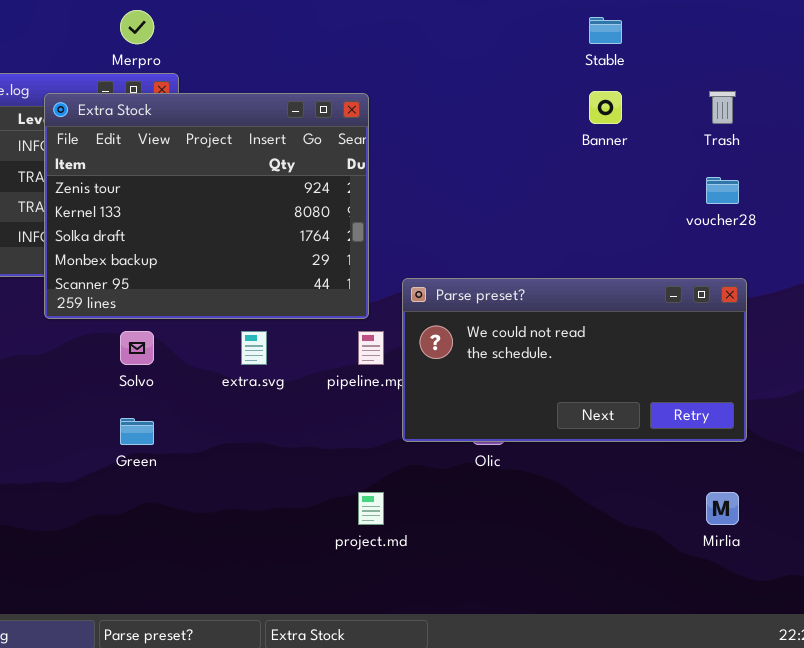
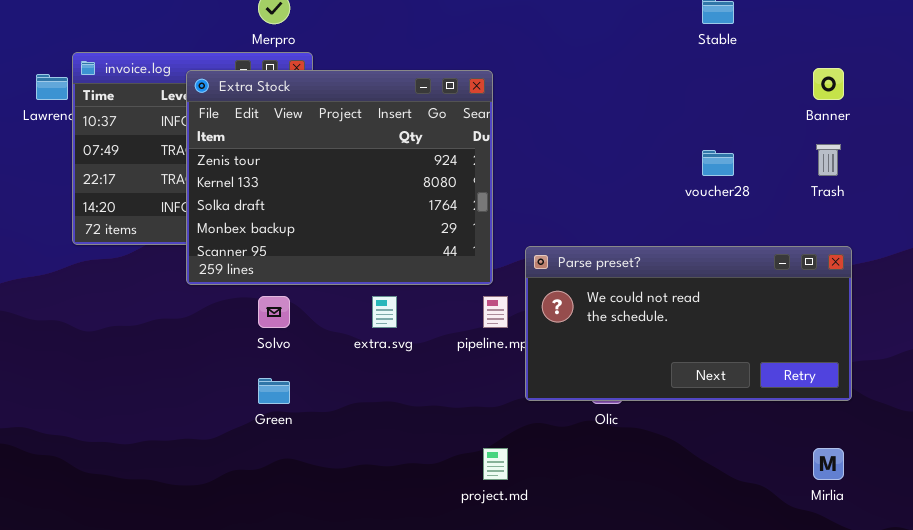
Banner: [589,91,622,124] -> [813,68,844,100], moved
Trash: [709,91,736,124] -> [816,144,841,176], moved
voucher28: [706,177,739,204] -> [702,150,734,176], moved

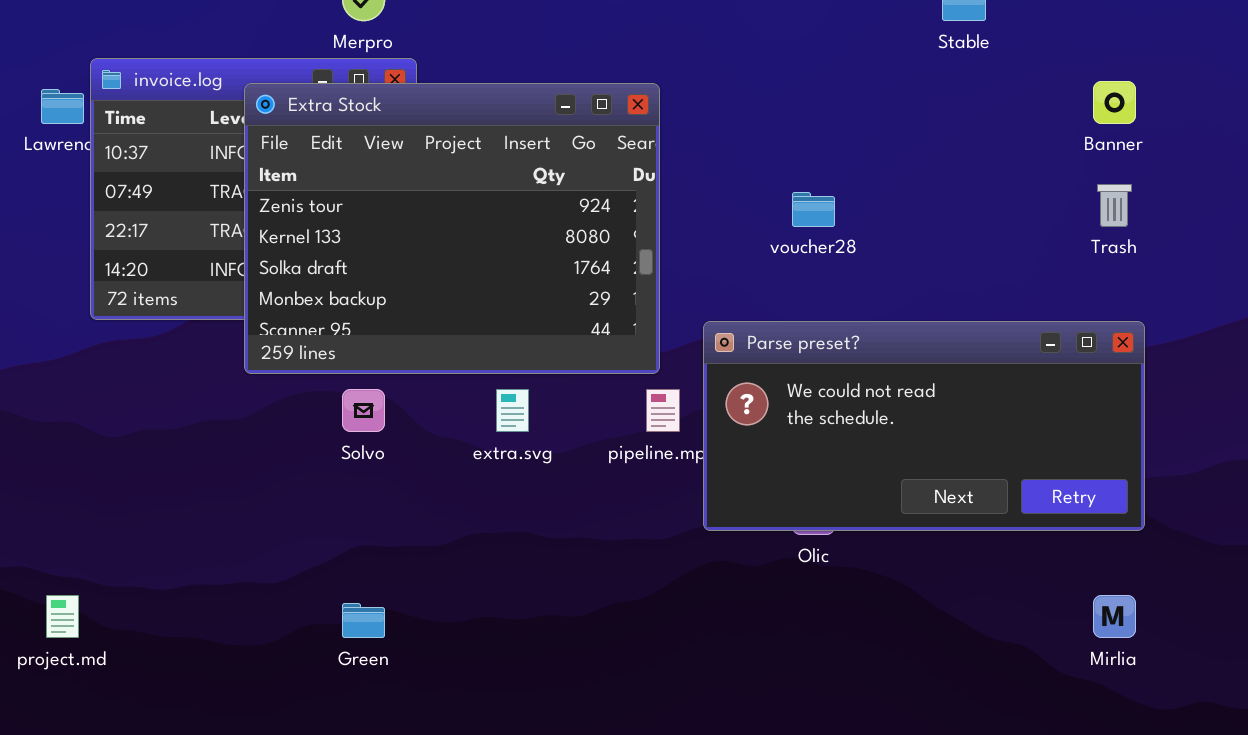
voucher28: [702,150,734,176] -> [792,192,835,227], moved
Green: [258,378,290,404] -> [342,603,385,638], moved
project.md: [483,448,508,480] -> [46,595,79,638], moved

